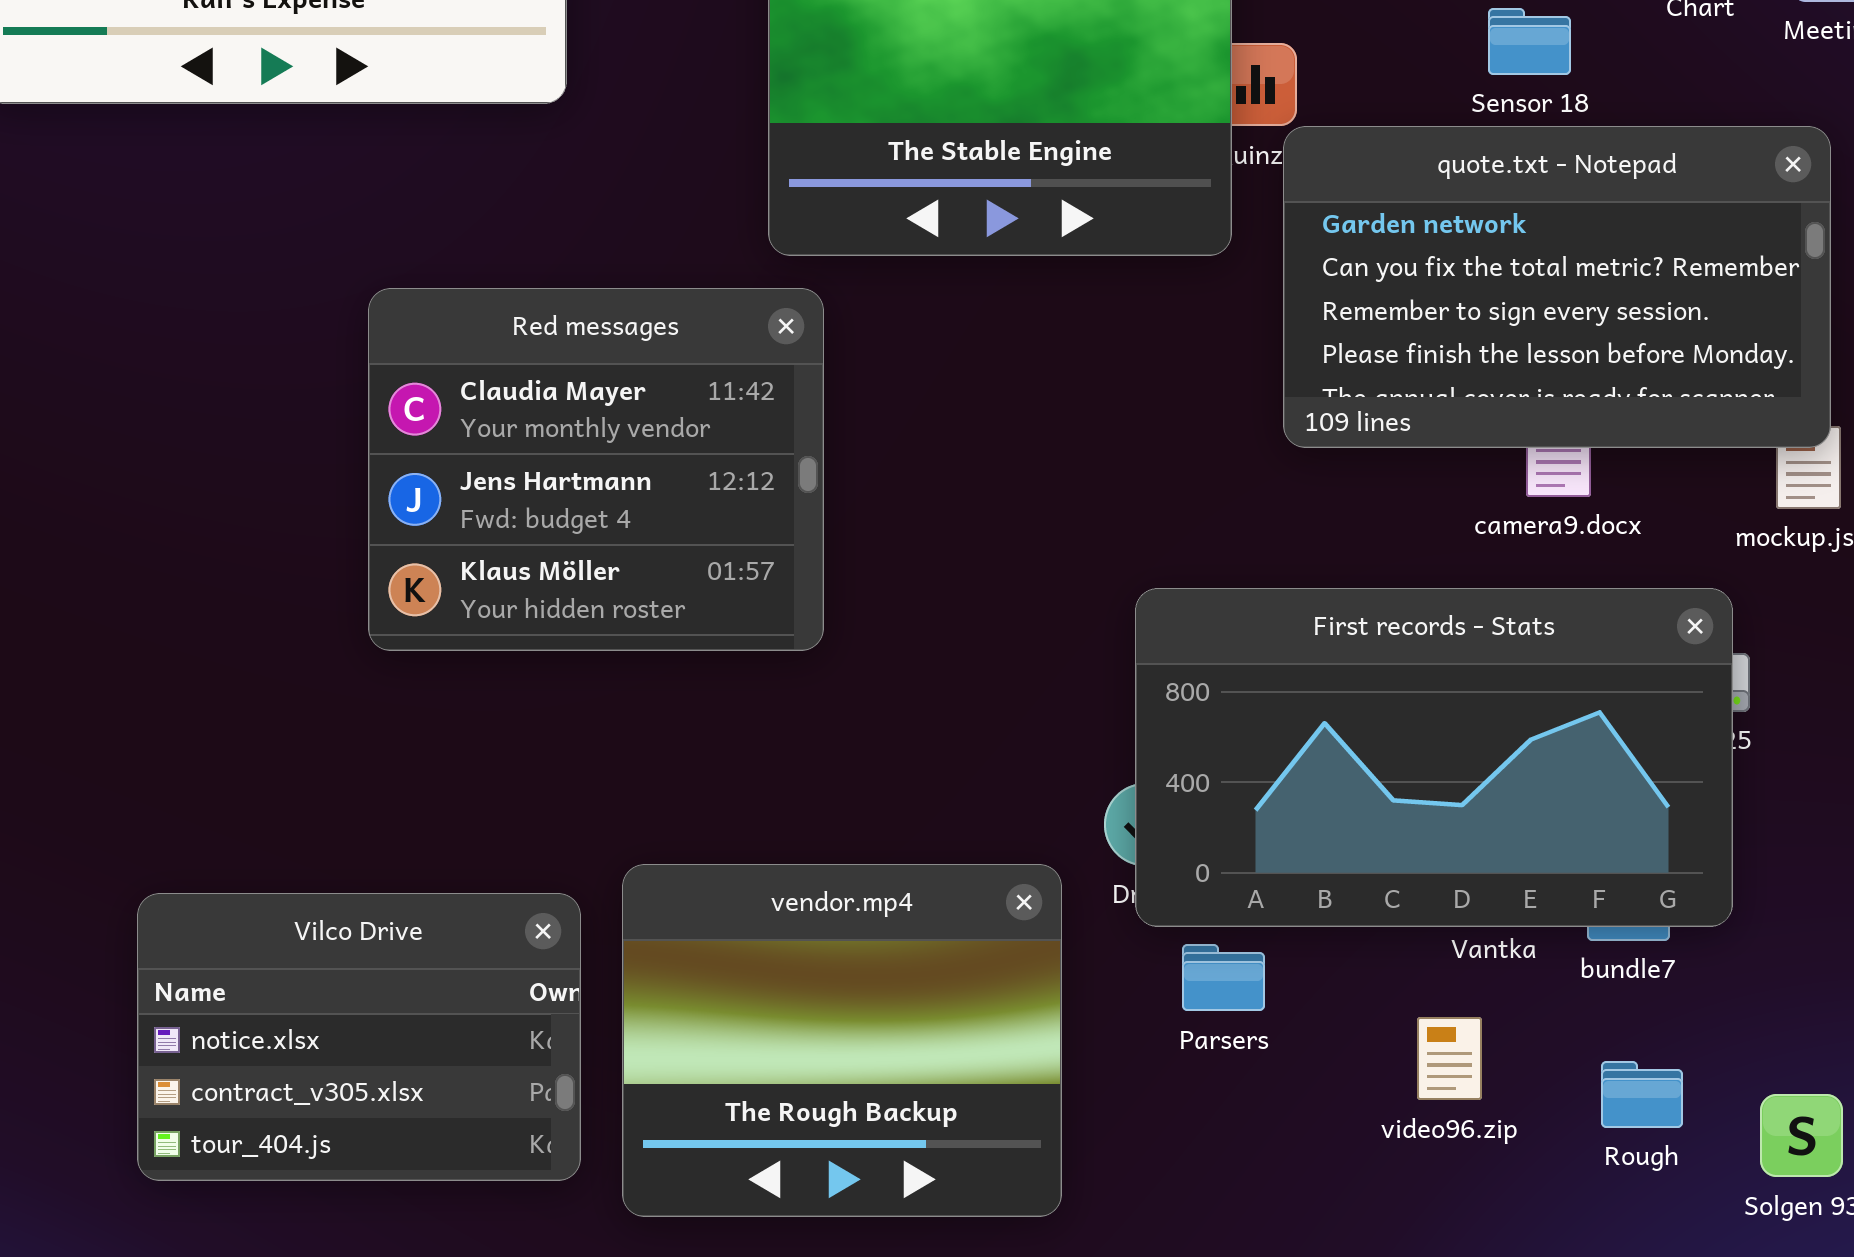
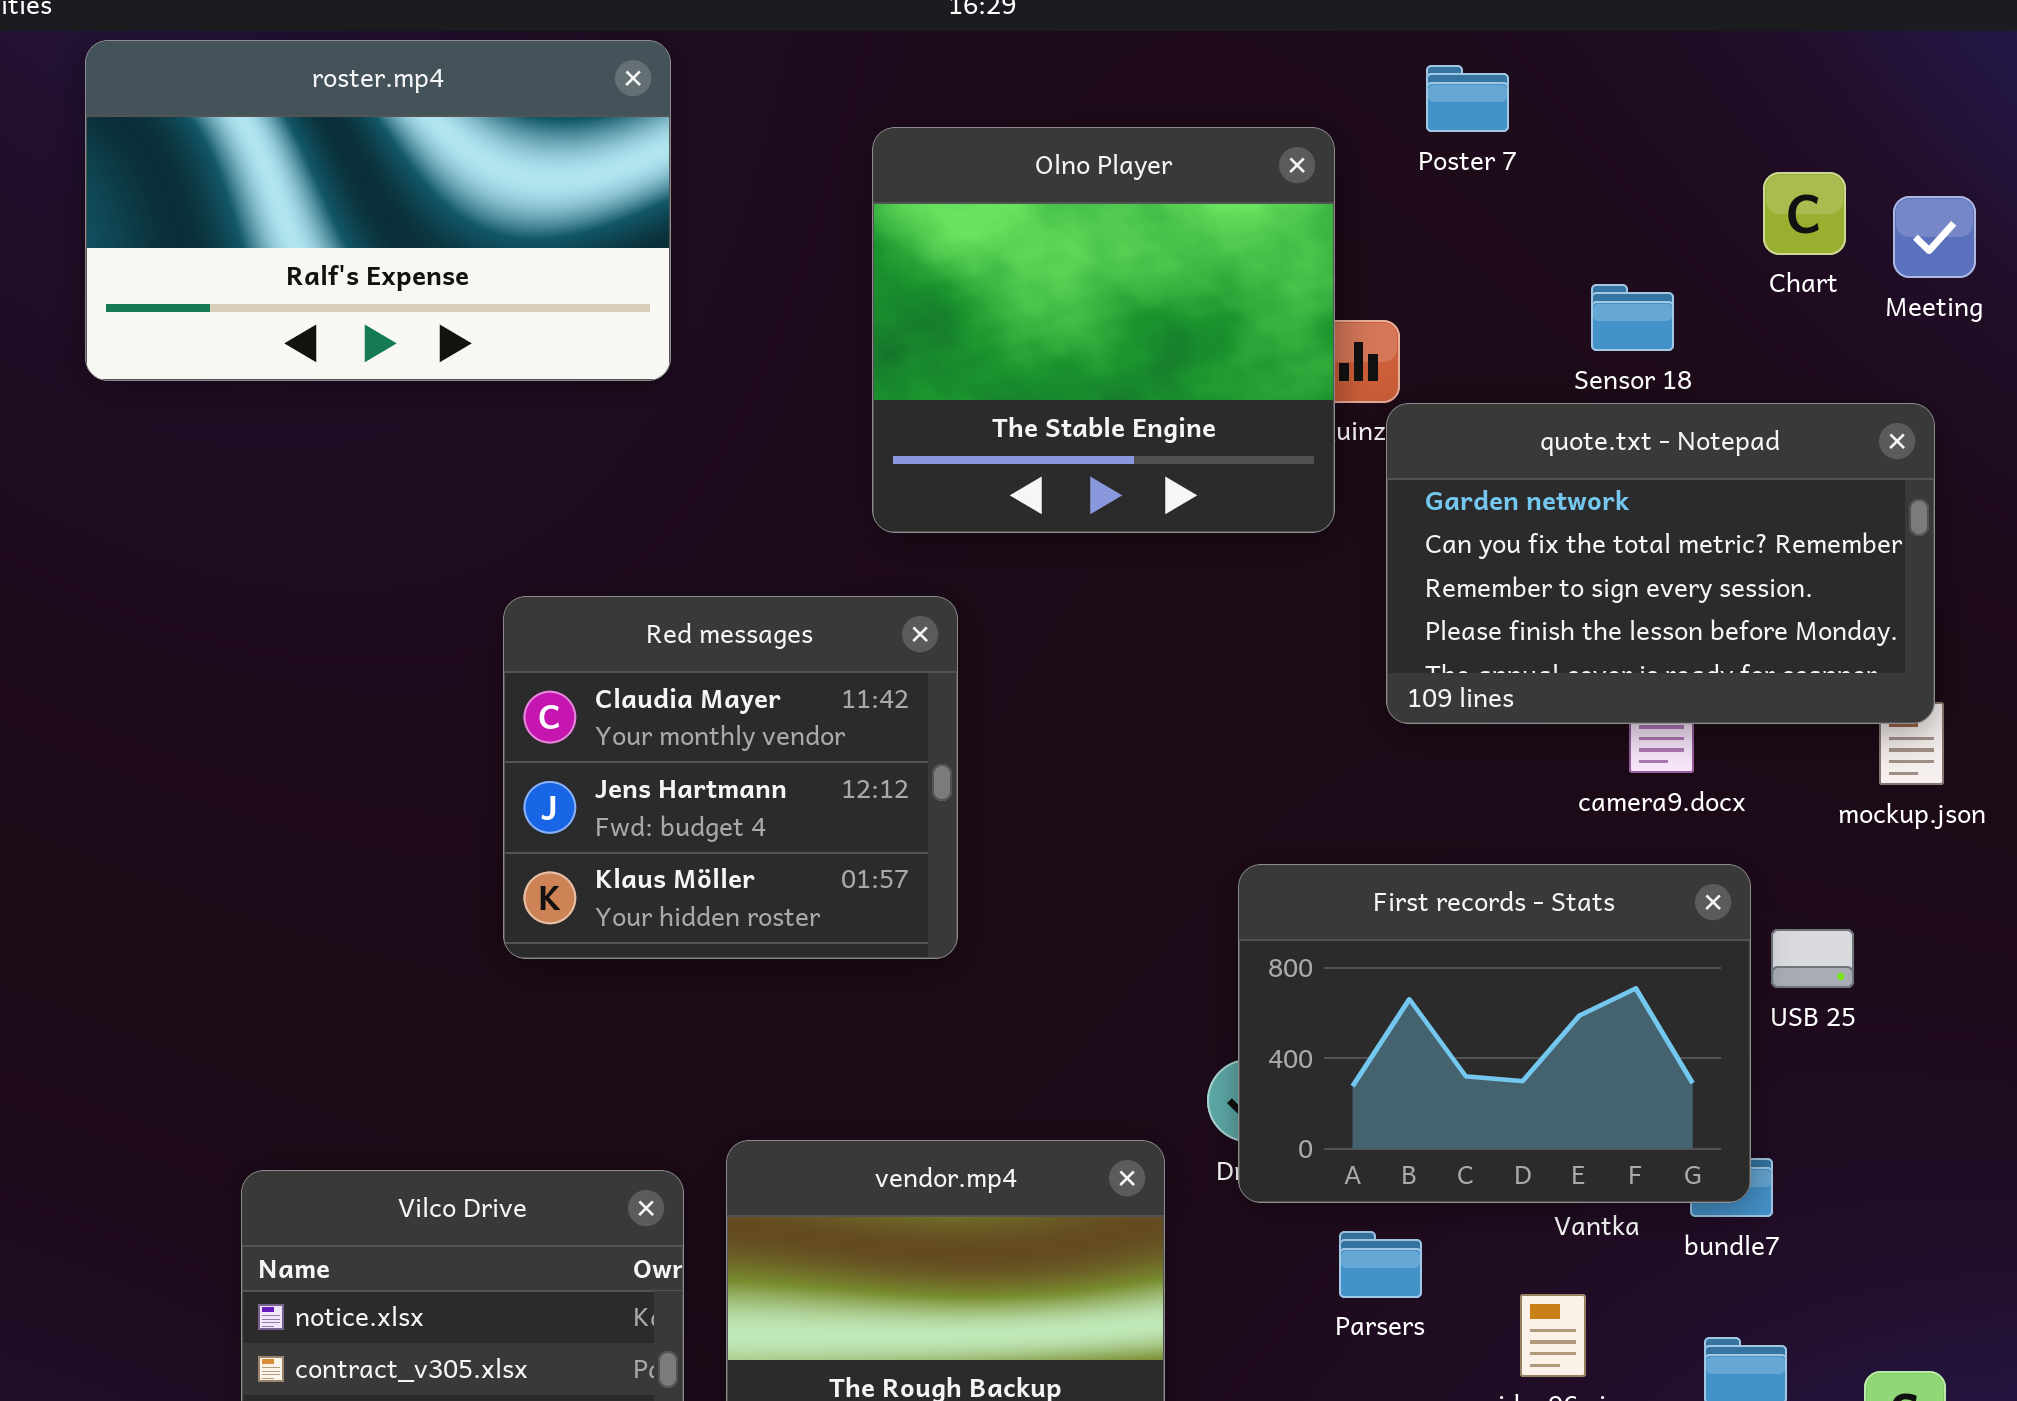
Red messages: [368,288,824,651] -> [503,596,958,959], moved
First records - Stats: [1135,588,1733,927] -> [1238,864,1751,1203], resized
Parsers: [1182,944,1265,1011] -> [1339,1231,1422,1298], moved

